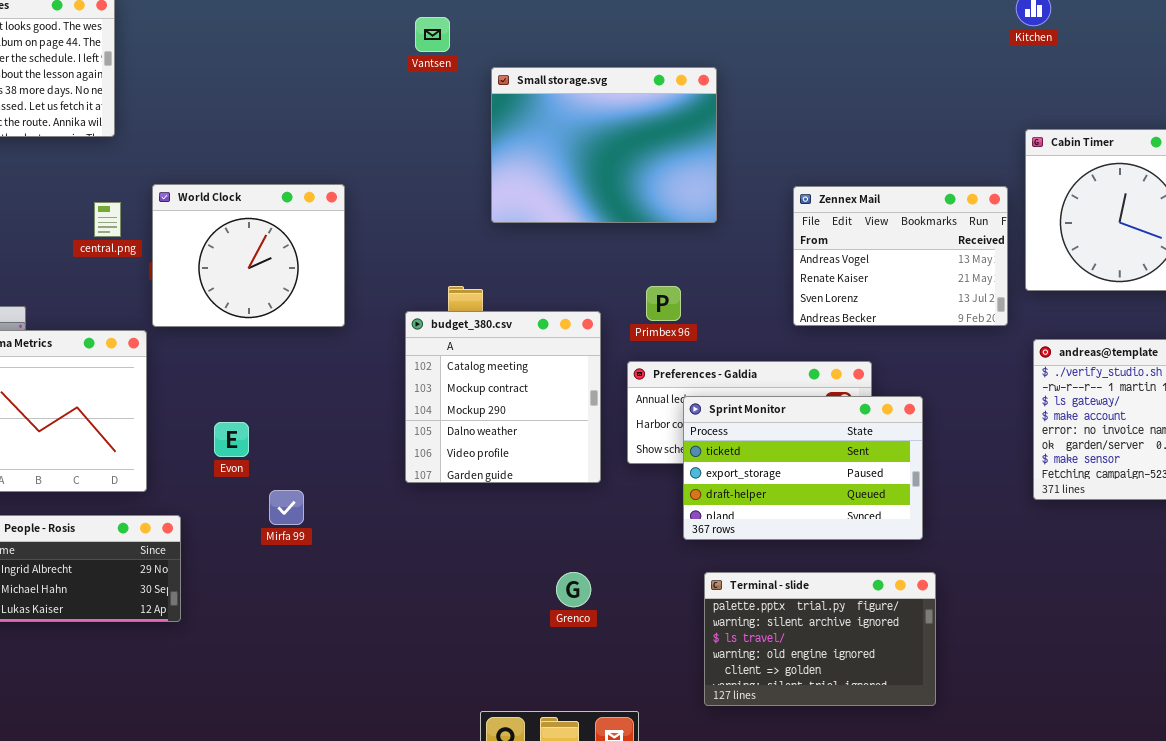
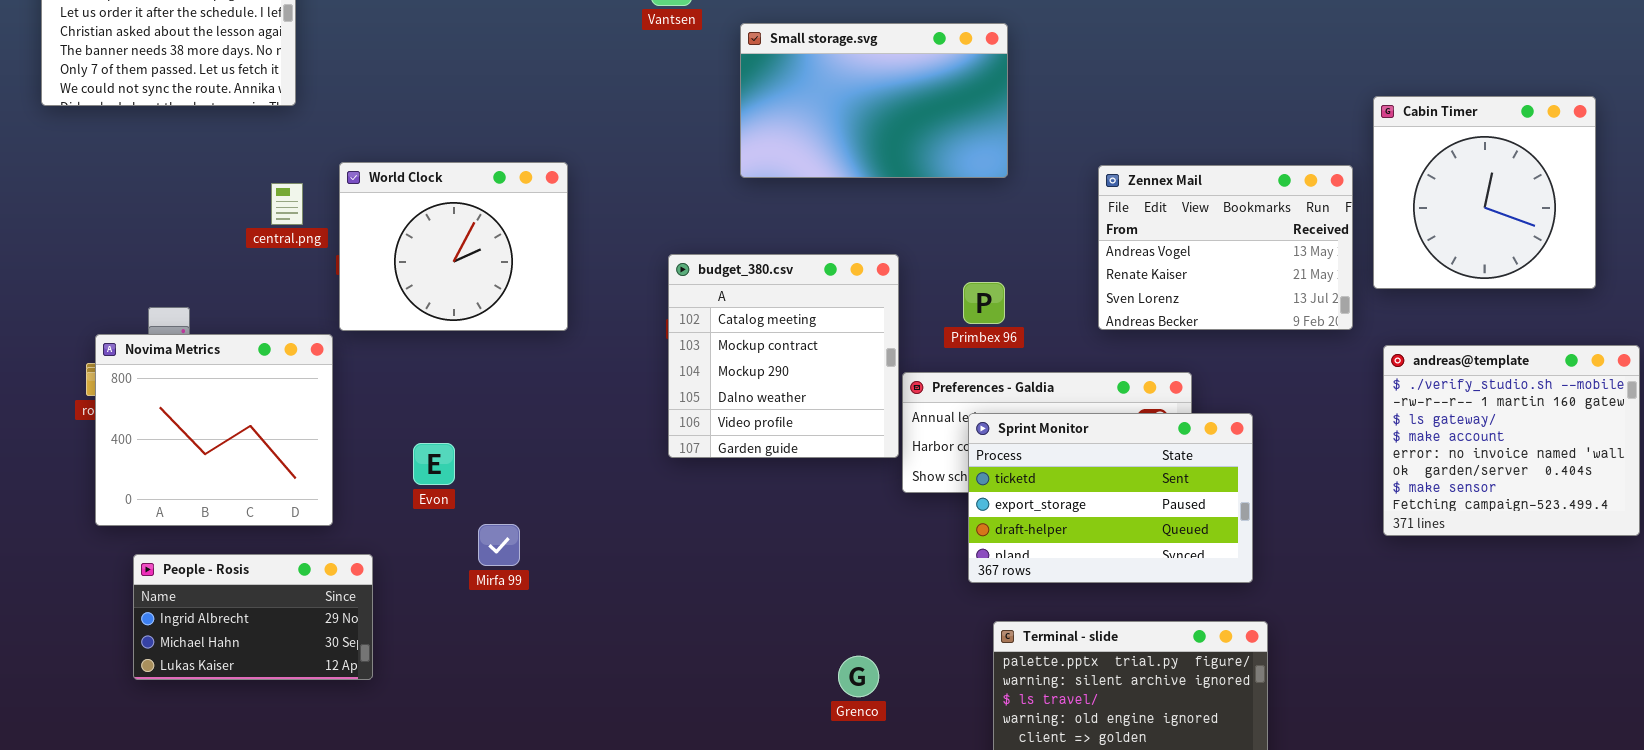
Small storage.svg: [491,67,717,223] -> [740,23,1008,178], resized
Primbex 96: [646,286,681,321] -> [963,282,1005,324], moved
budget_380.csv: [405,311,601,483] -> [668,254,899,458], moved
Grenco: [556,572,591,607] -> [838,656,879,697], moved

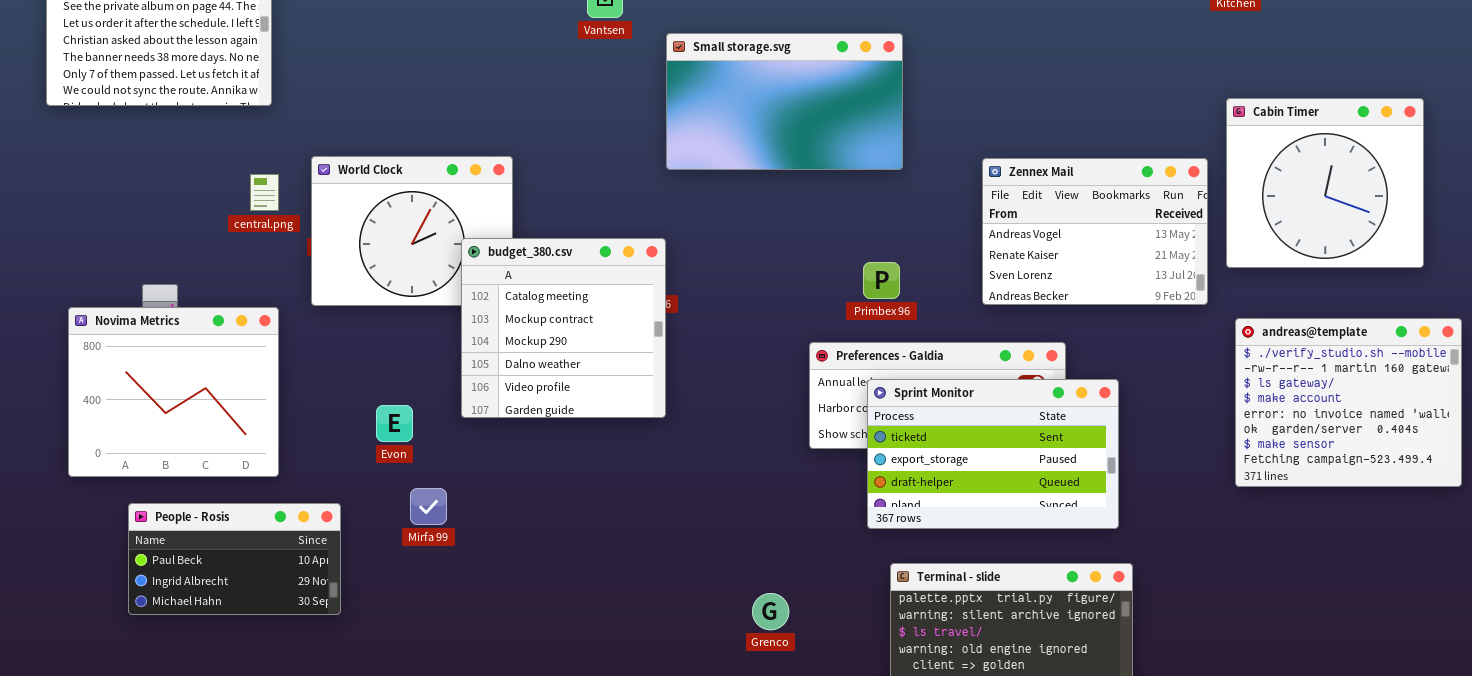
budget_380.csv: [668,254,899,458] -> [461,238,666,418], moved
Novima Metrics: [95,334,333,526] -> [68,307,279,477], moved
Mirfa 99: [478,524,520,566] -> [410,488,447,525], moved
People - Rosis: [133,554,373,680] -> [128,503,341,615], scrolled up 1 row

